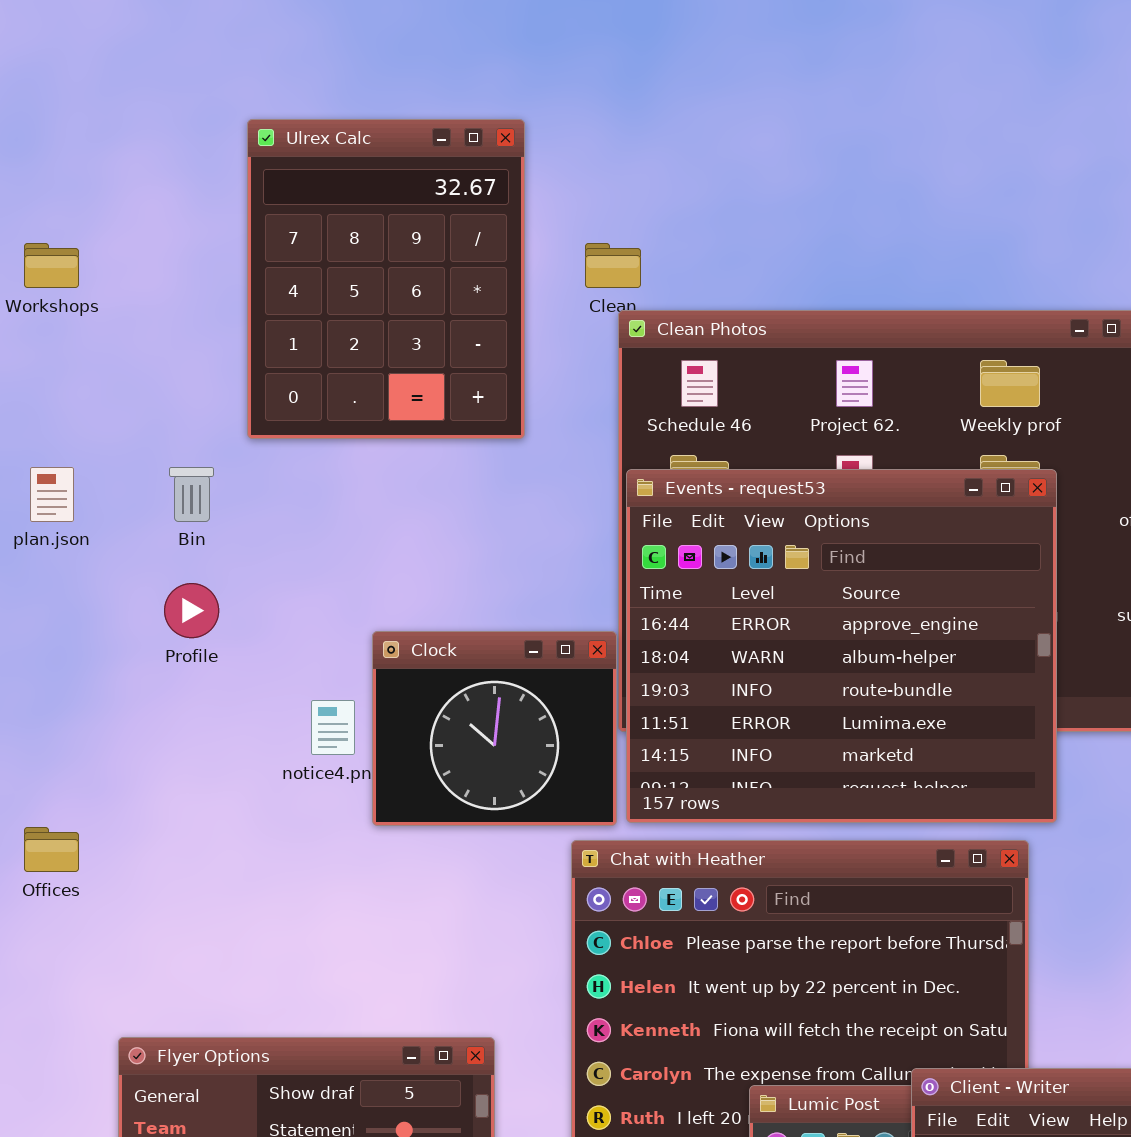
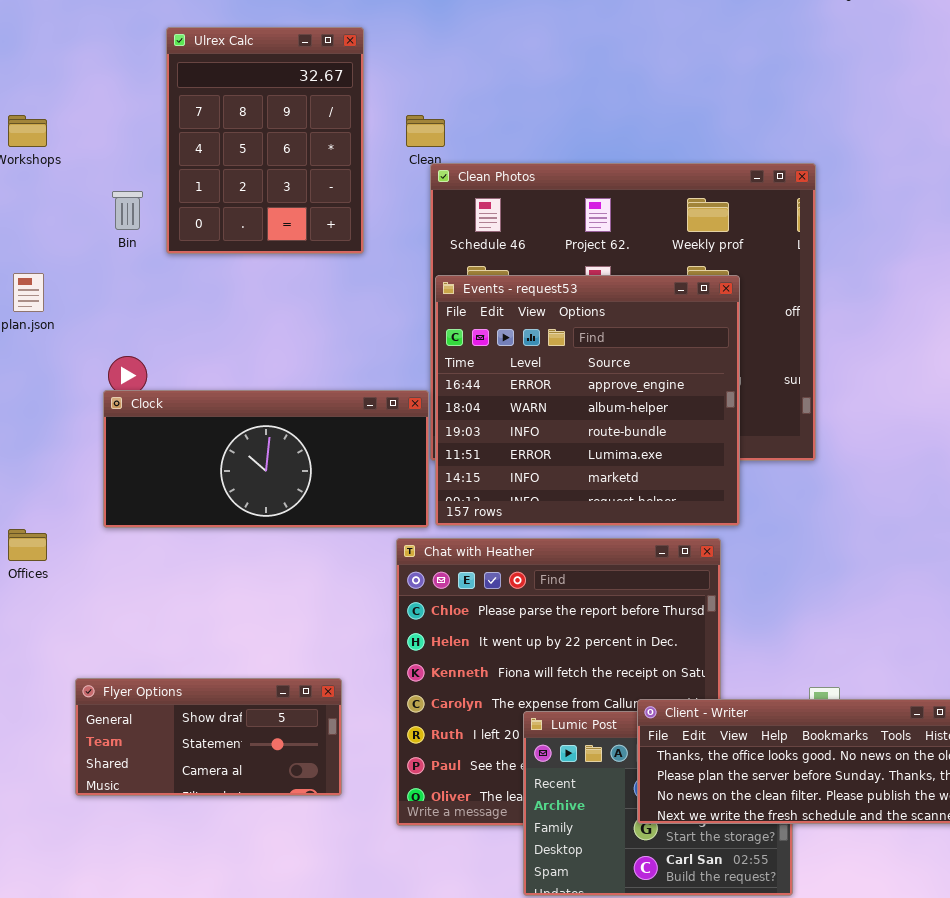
Bin: [169,467,214,522] -> [112,191,143,230], moved
Clock: [372,631,617,826] -> [103,390,429,528], resized

